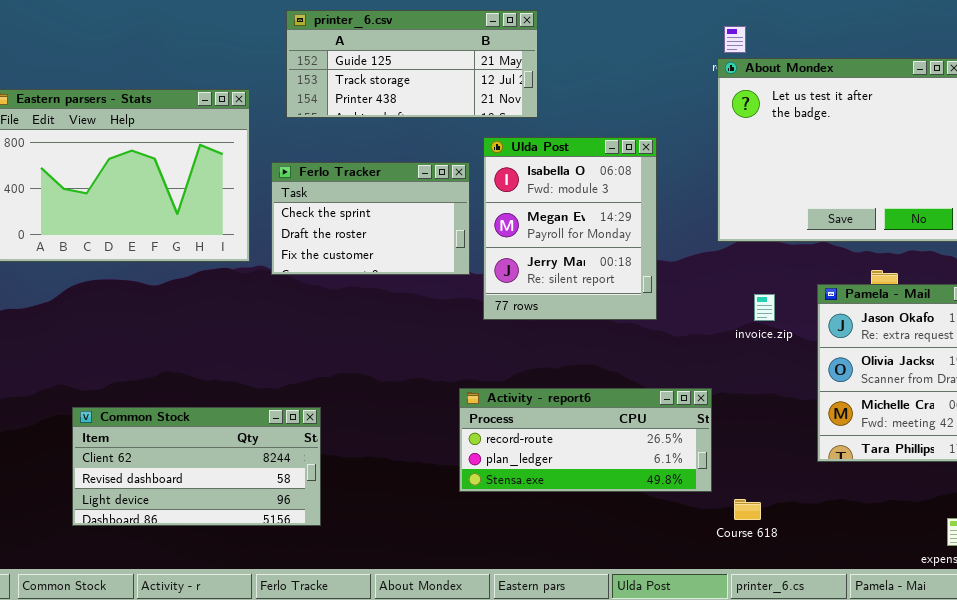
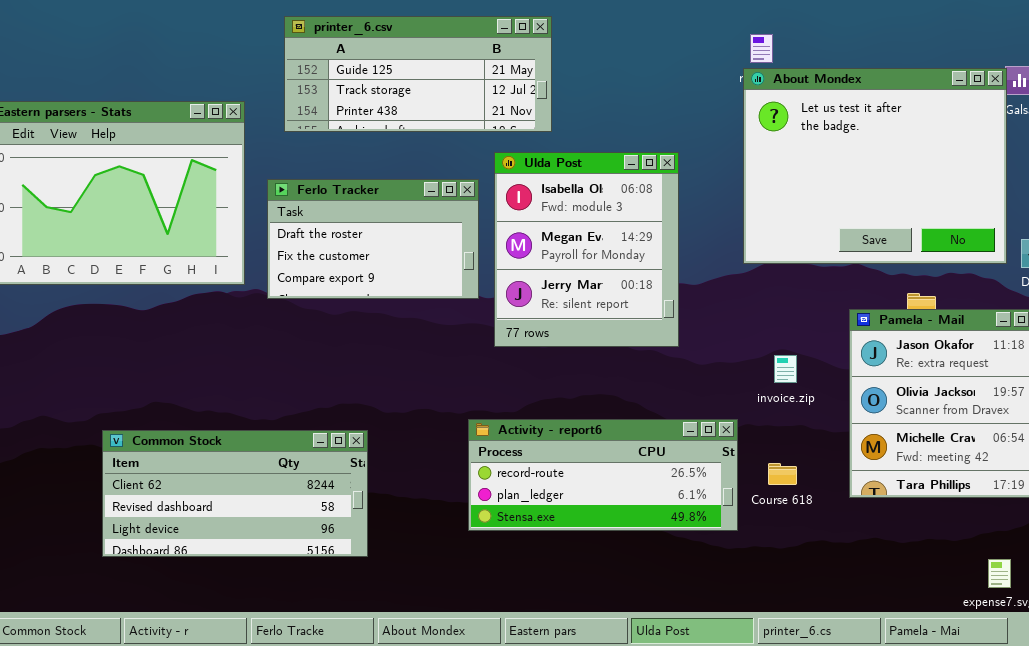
Ferlo Tracker: [271,162,470,275] -> [267,179,479,299], scrolled down 1 row
invoice.zip: [754,294,775,321] -> [774,355,797,383], moved
Common Stock: [72,407,321,526] -> [102,430,368,557], moved
Course 618: [734,499,761,520] -> [768,463,797,485], moved

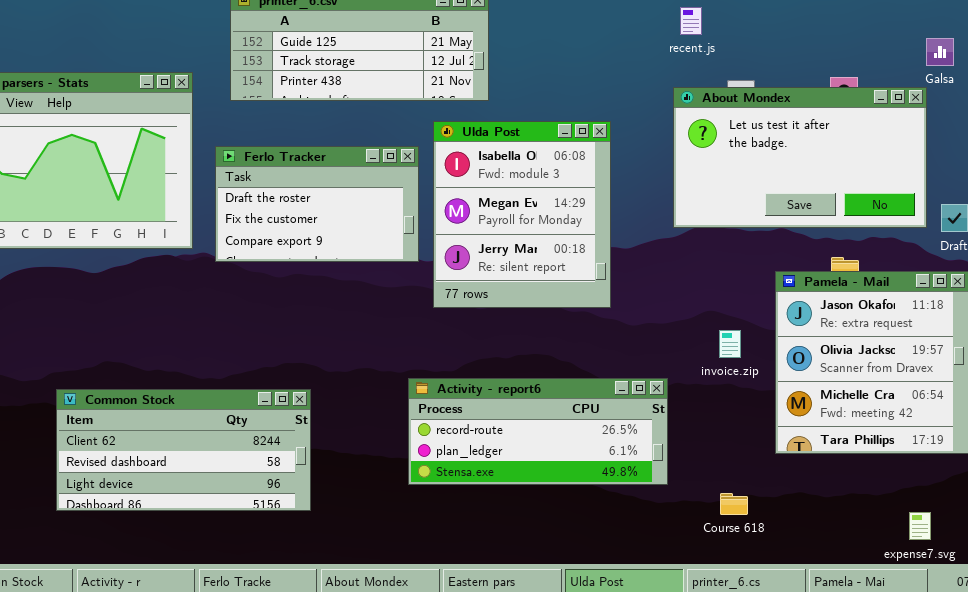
About Mondex: [743,68,1007,264] -> [673,87,927,228], resized
invoice.zip: [774,355,797,383] -> [719,330,741,358], moved
Course 618: [768,463,797,485] -> [720,493,748,515], moved

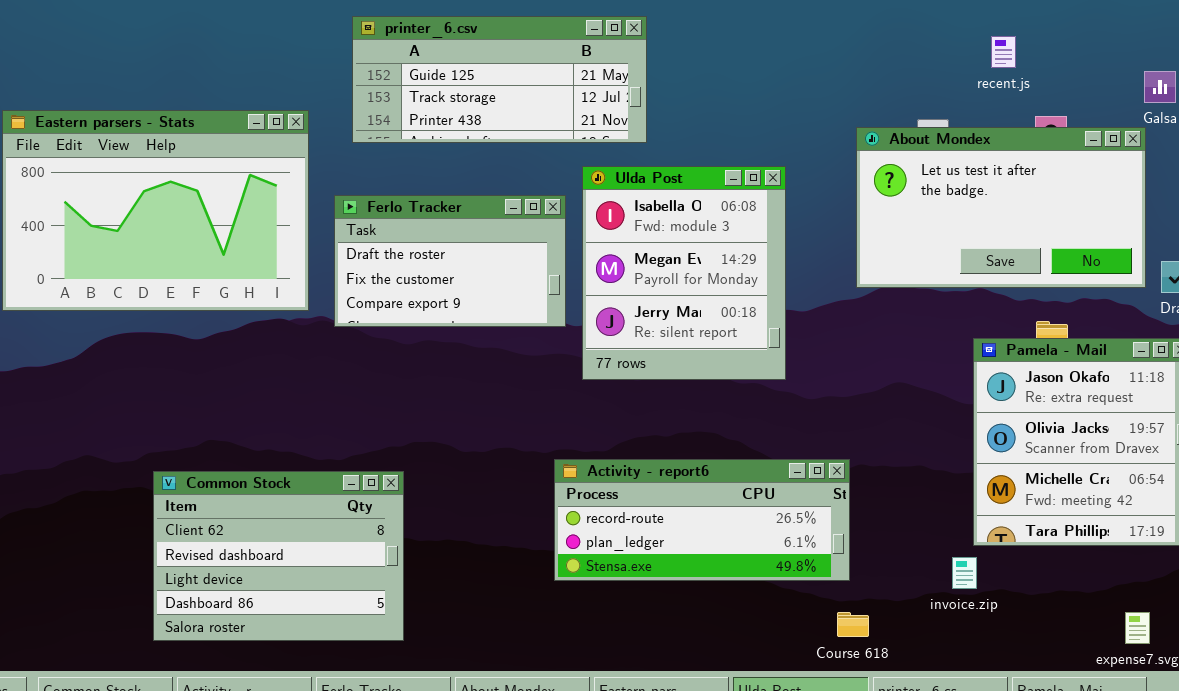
recent.js: [680,7,702,35] -> [991,36,1016,68], moved
invoice.zip: [719,330,741,358] -> [952,557,977,589], moved
Common Stock: [56,389,311,511] -> [153,471,404,641], resized
Course 618: [720,493,748,515] -> [837,612,869,637], moved

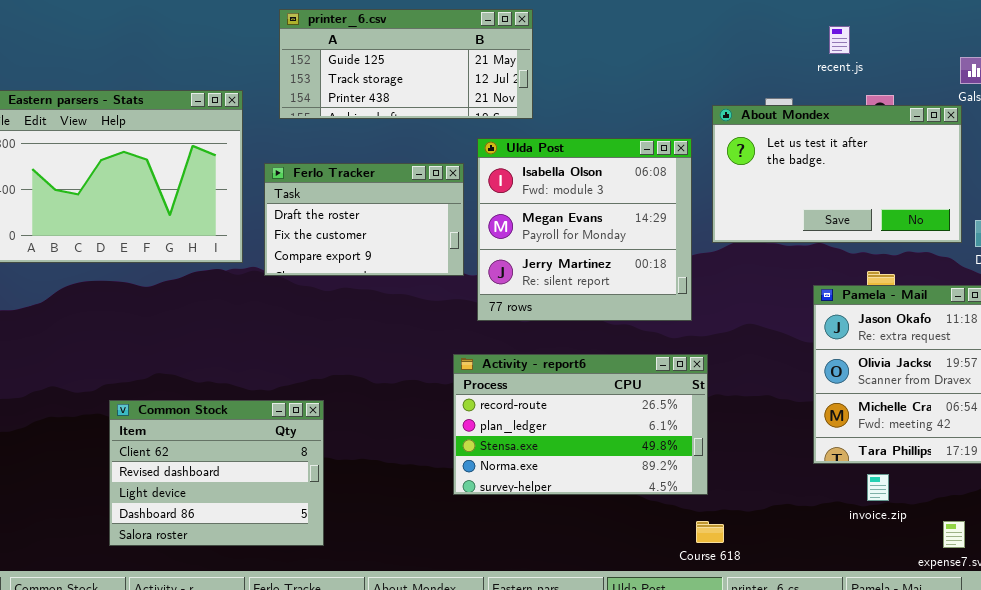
Ulda Post: [582,166,786,380] -> [477,138,692,321], resized
Activity - report6: [554,459,850,581] -> [453,354,708,495], resized
invoice.zip: [952,557,977,589] -> [867,474,889,501], moved

